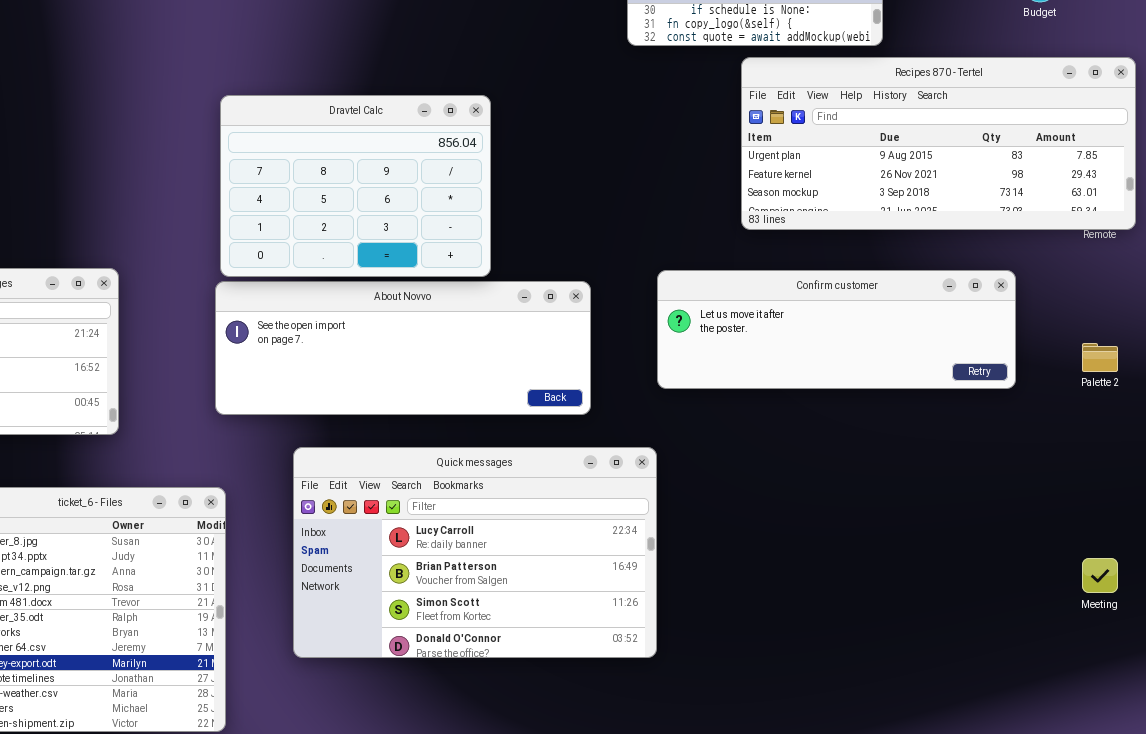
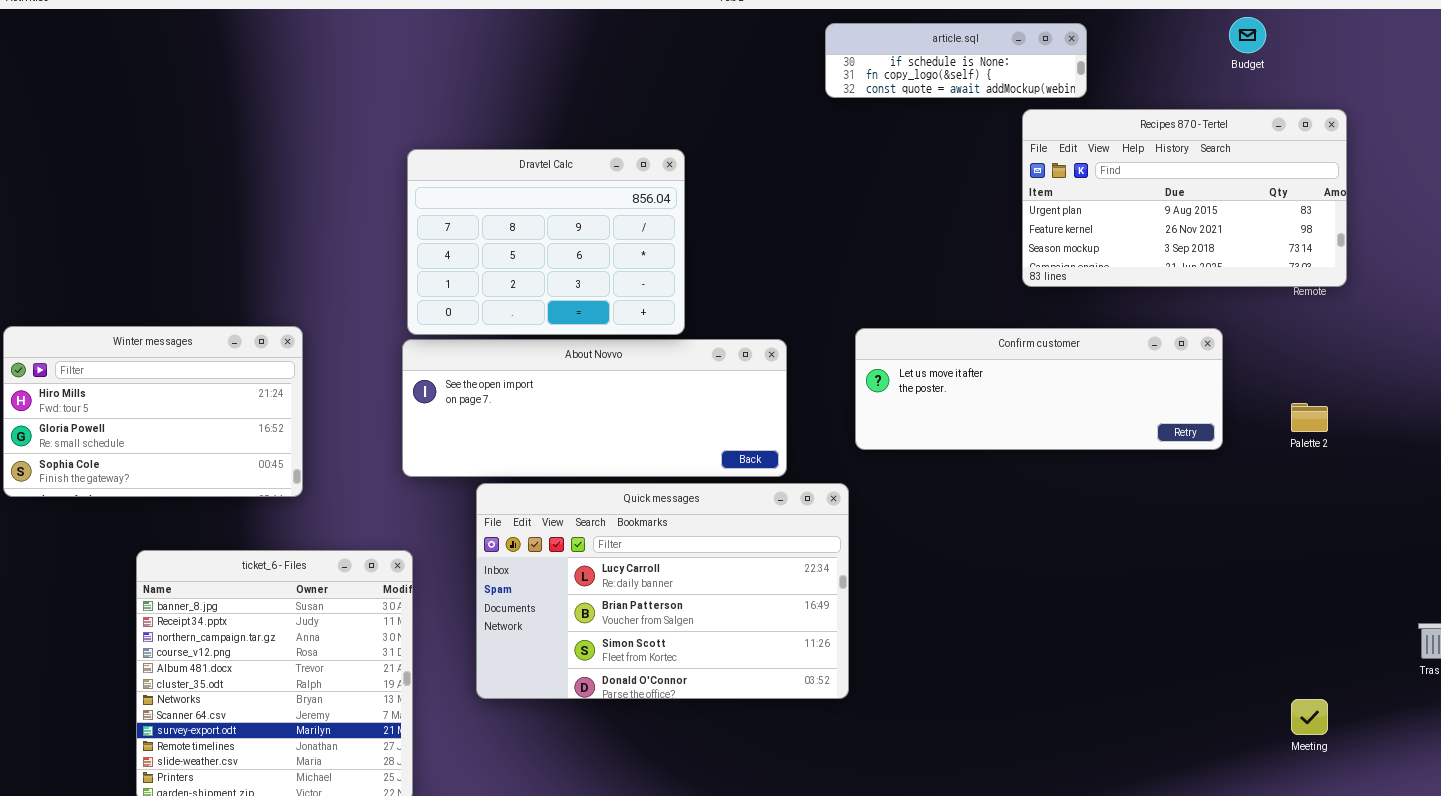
Recipes 870 - Tertel: [741,57,1136,230] -> [1022,109,1347,287], resized
Quick messages: [293,447,657,658] -> [476,483,849,699], moved
Meeting: [1082,558,1118,593] -> [1291,699,1328,735], moved

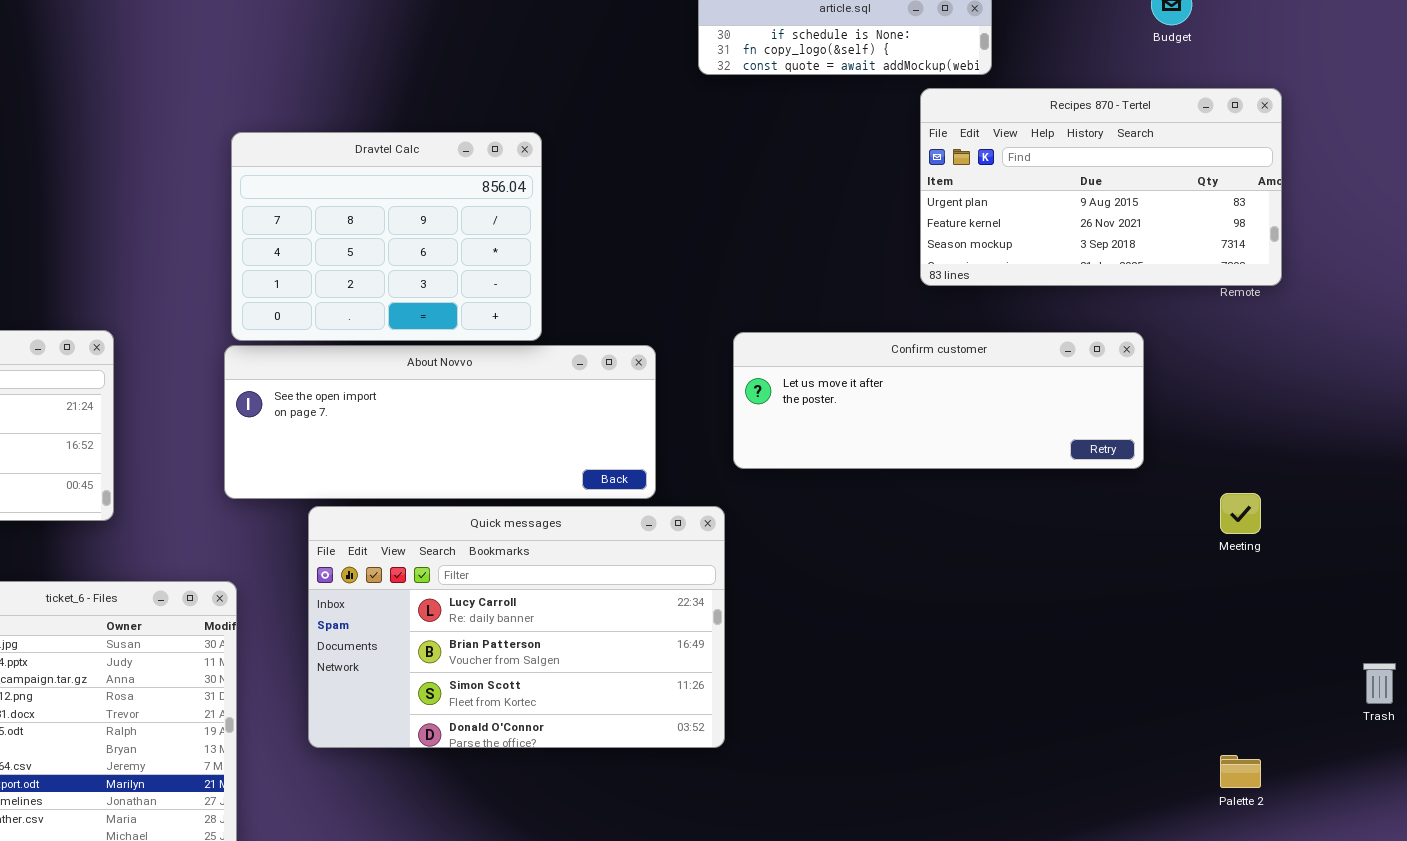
Palette 2: [1291,403,1328,432] -> [1220,755,1261,788], moved
Meeting: [1291,699,1328,735] -> [1220,493,1261,534], moved

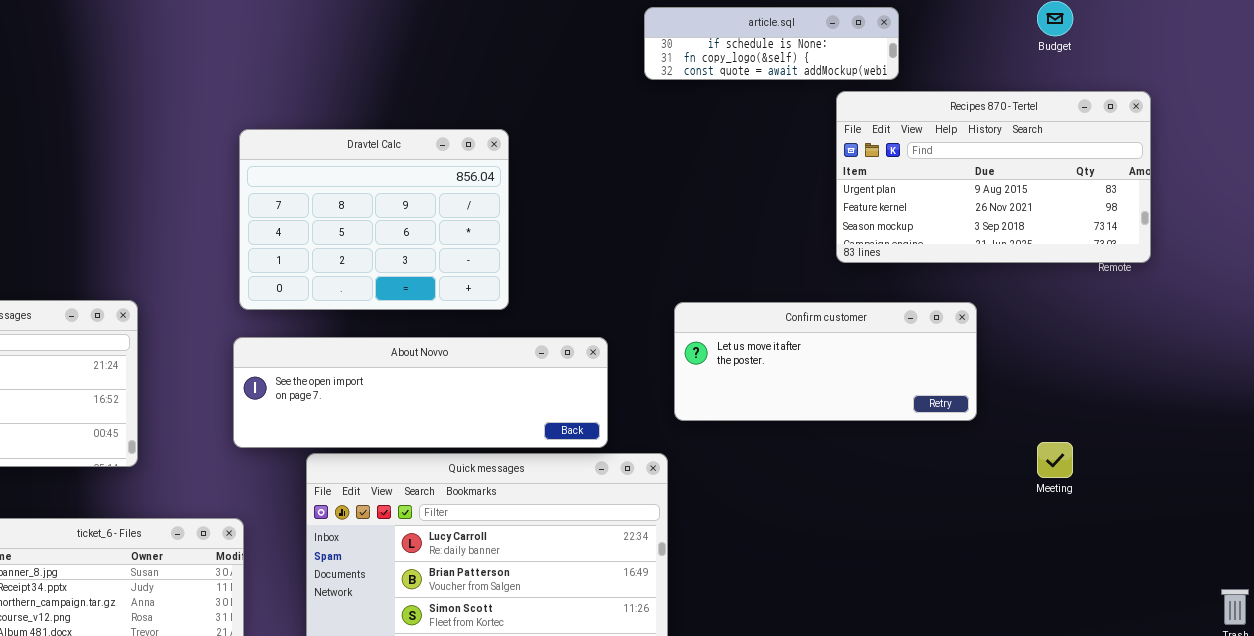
Confirm customer: [733,332,1144,469] -> [674,302,977,421], resized
About Novvo: [224,345,656,499] -> [233,337,608,448], resized
Meeting: [1220,493,1261,534] -> [1037,442,1073,478], moved

